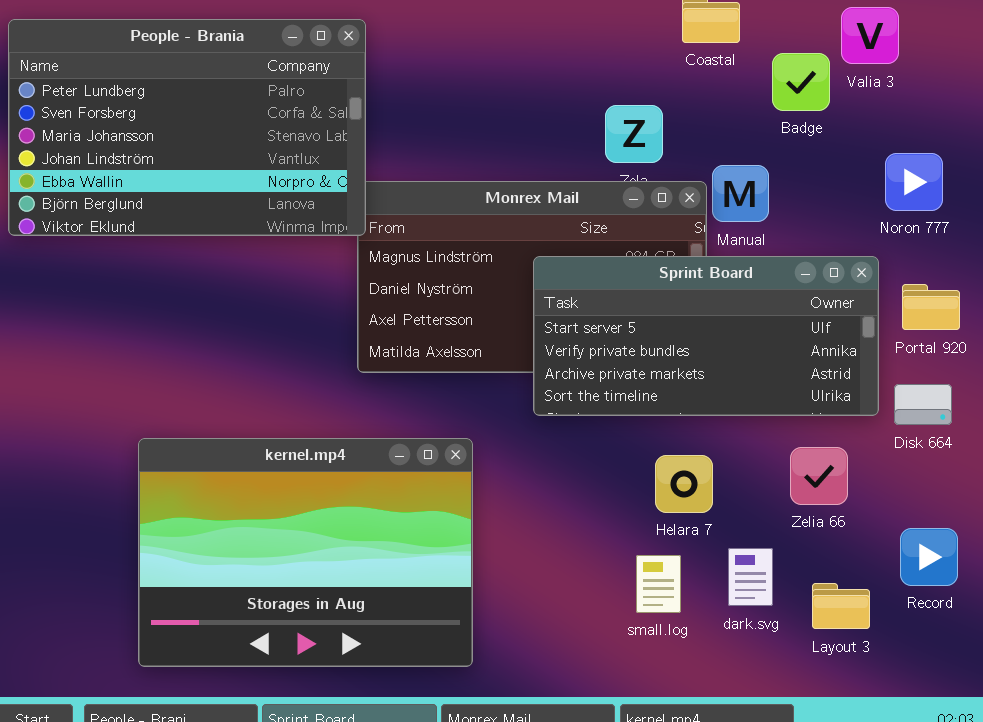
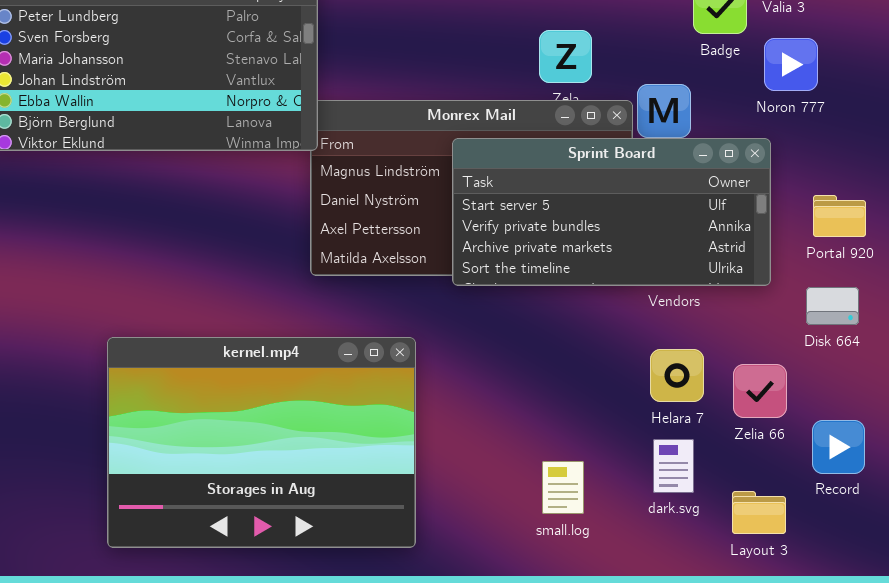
Noron 777: [885,153,943,211] -> [764,38,818,91], moved
Sprint Board: [533,256,879,416] -> [452,138,771,286], moved
Zelia 66: [790,447,848,505] -> [733,364,787,418], moved
Helara 7: [655,455,713,513] -> [650,349,704,402], moved
small.log: [636,555,681,613] -> [542,461,584,514], moved
Layout 3: [812,583,870,629] -> [732,491,786,534], moved

